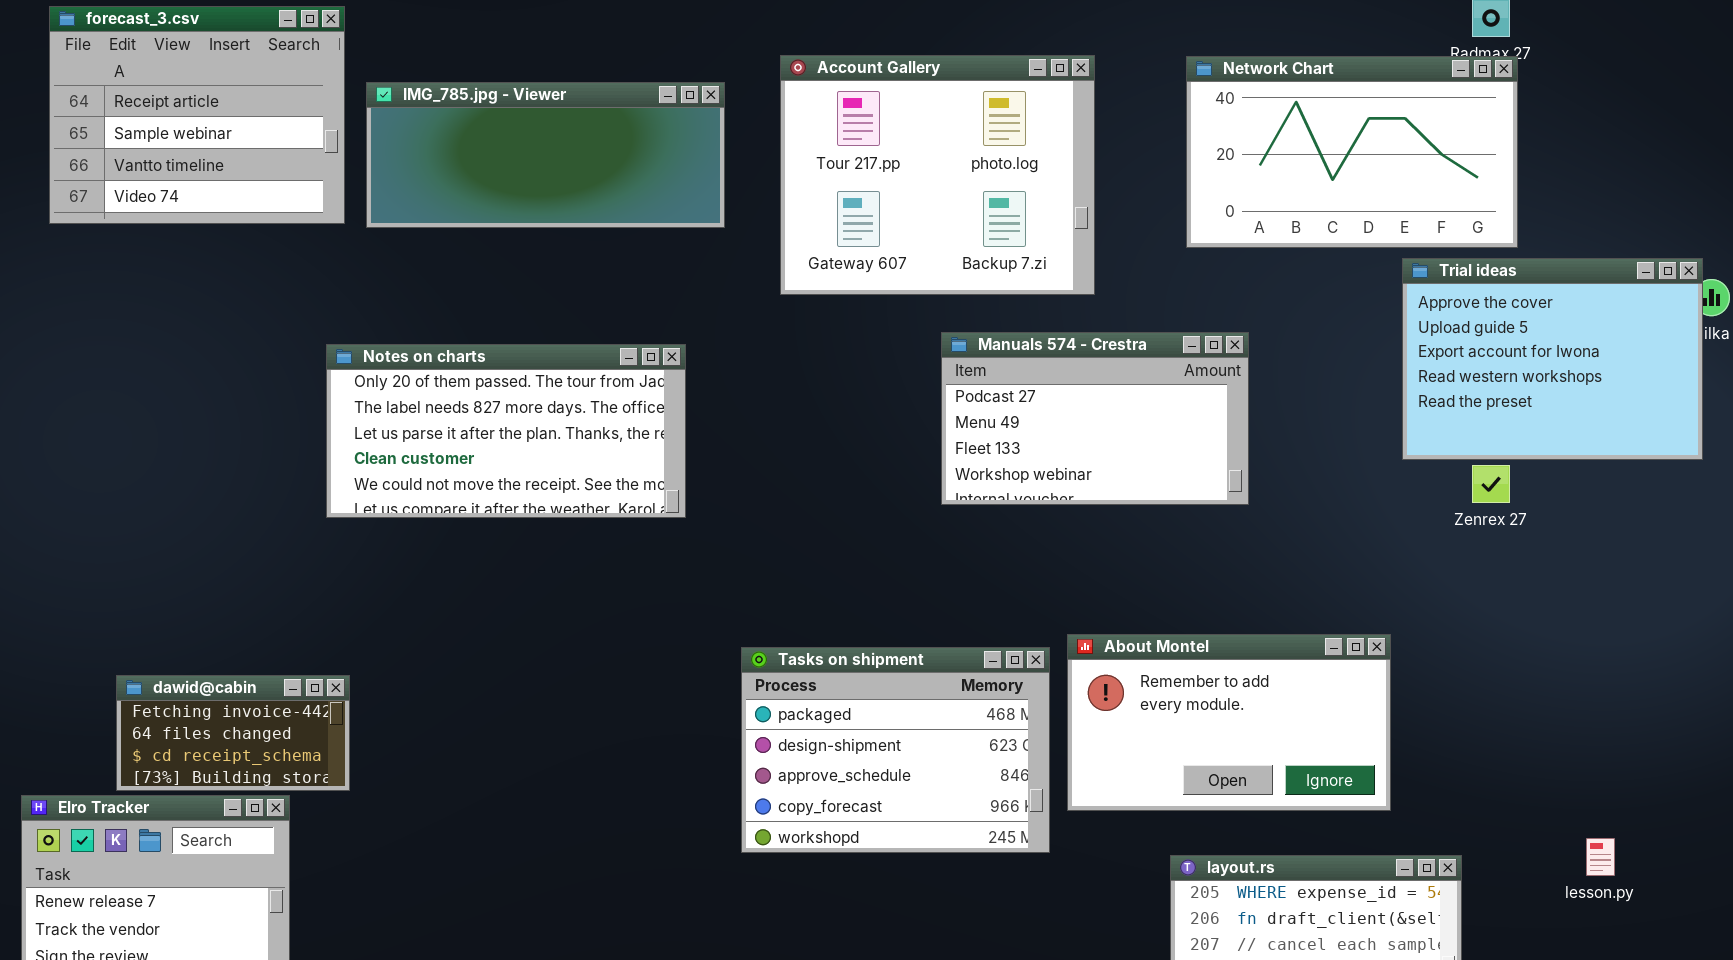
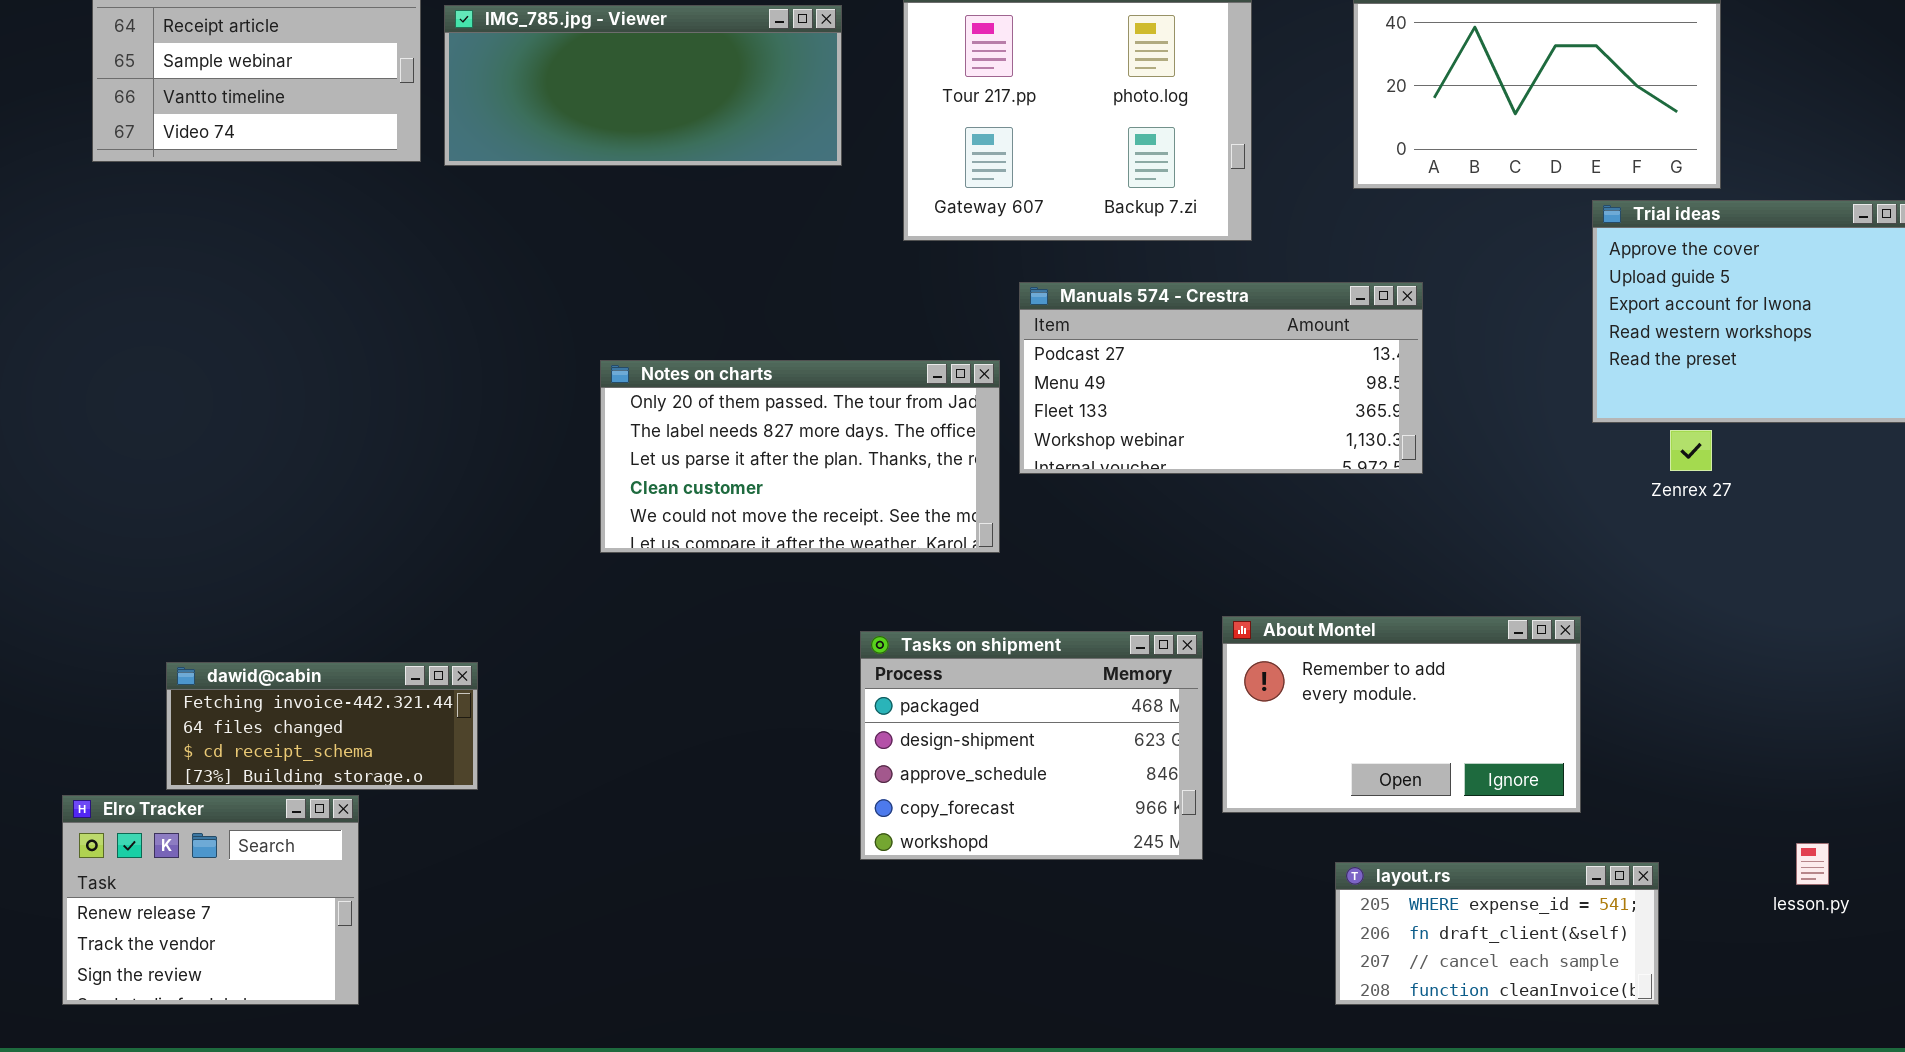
Manuals 574 - Crestra: [941,332,1249,505] -> [1019,282,1423,474], resized
Notes on charts: [326,344,686,518] -> [600,360,1000,553], moved
dawid@cabin: [116,675,350,791] -> [166,662,478,790], resized

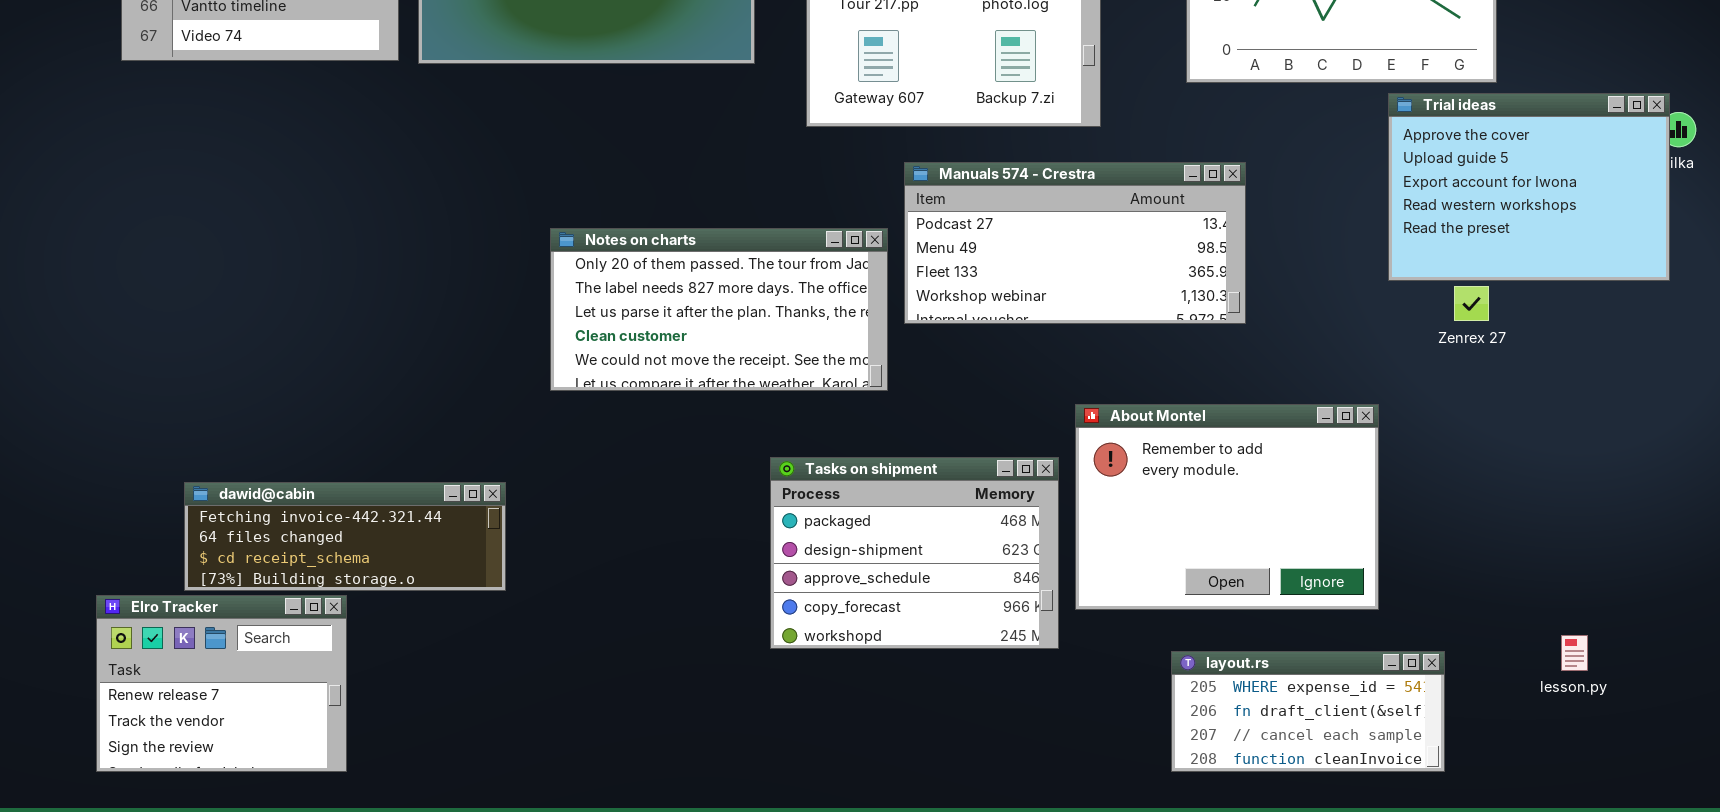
About Montel: [1222,616,1581,813] -> [1075,404,1379,610], resized
dawid@cabin: [166,662,478,790] -> [184,482,506,591], resized

